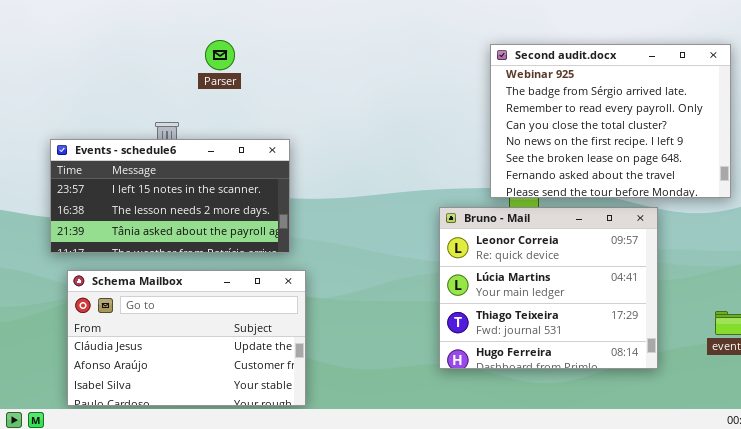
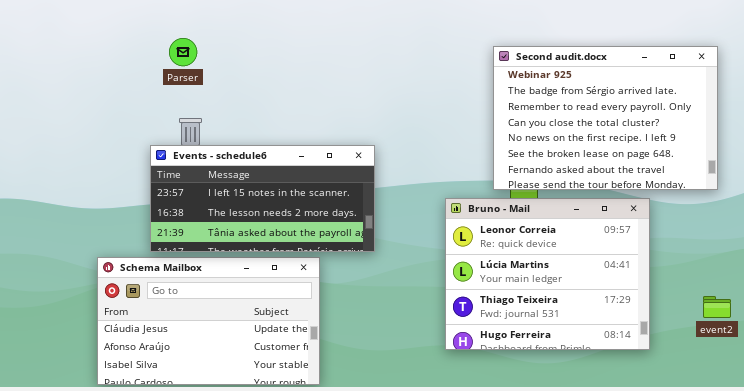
Parser: [205,40,235,70] -> [169,38,197,66], moved
Events - schedule6: [50,139,290,253] -> [150,145,375,252], moved

